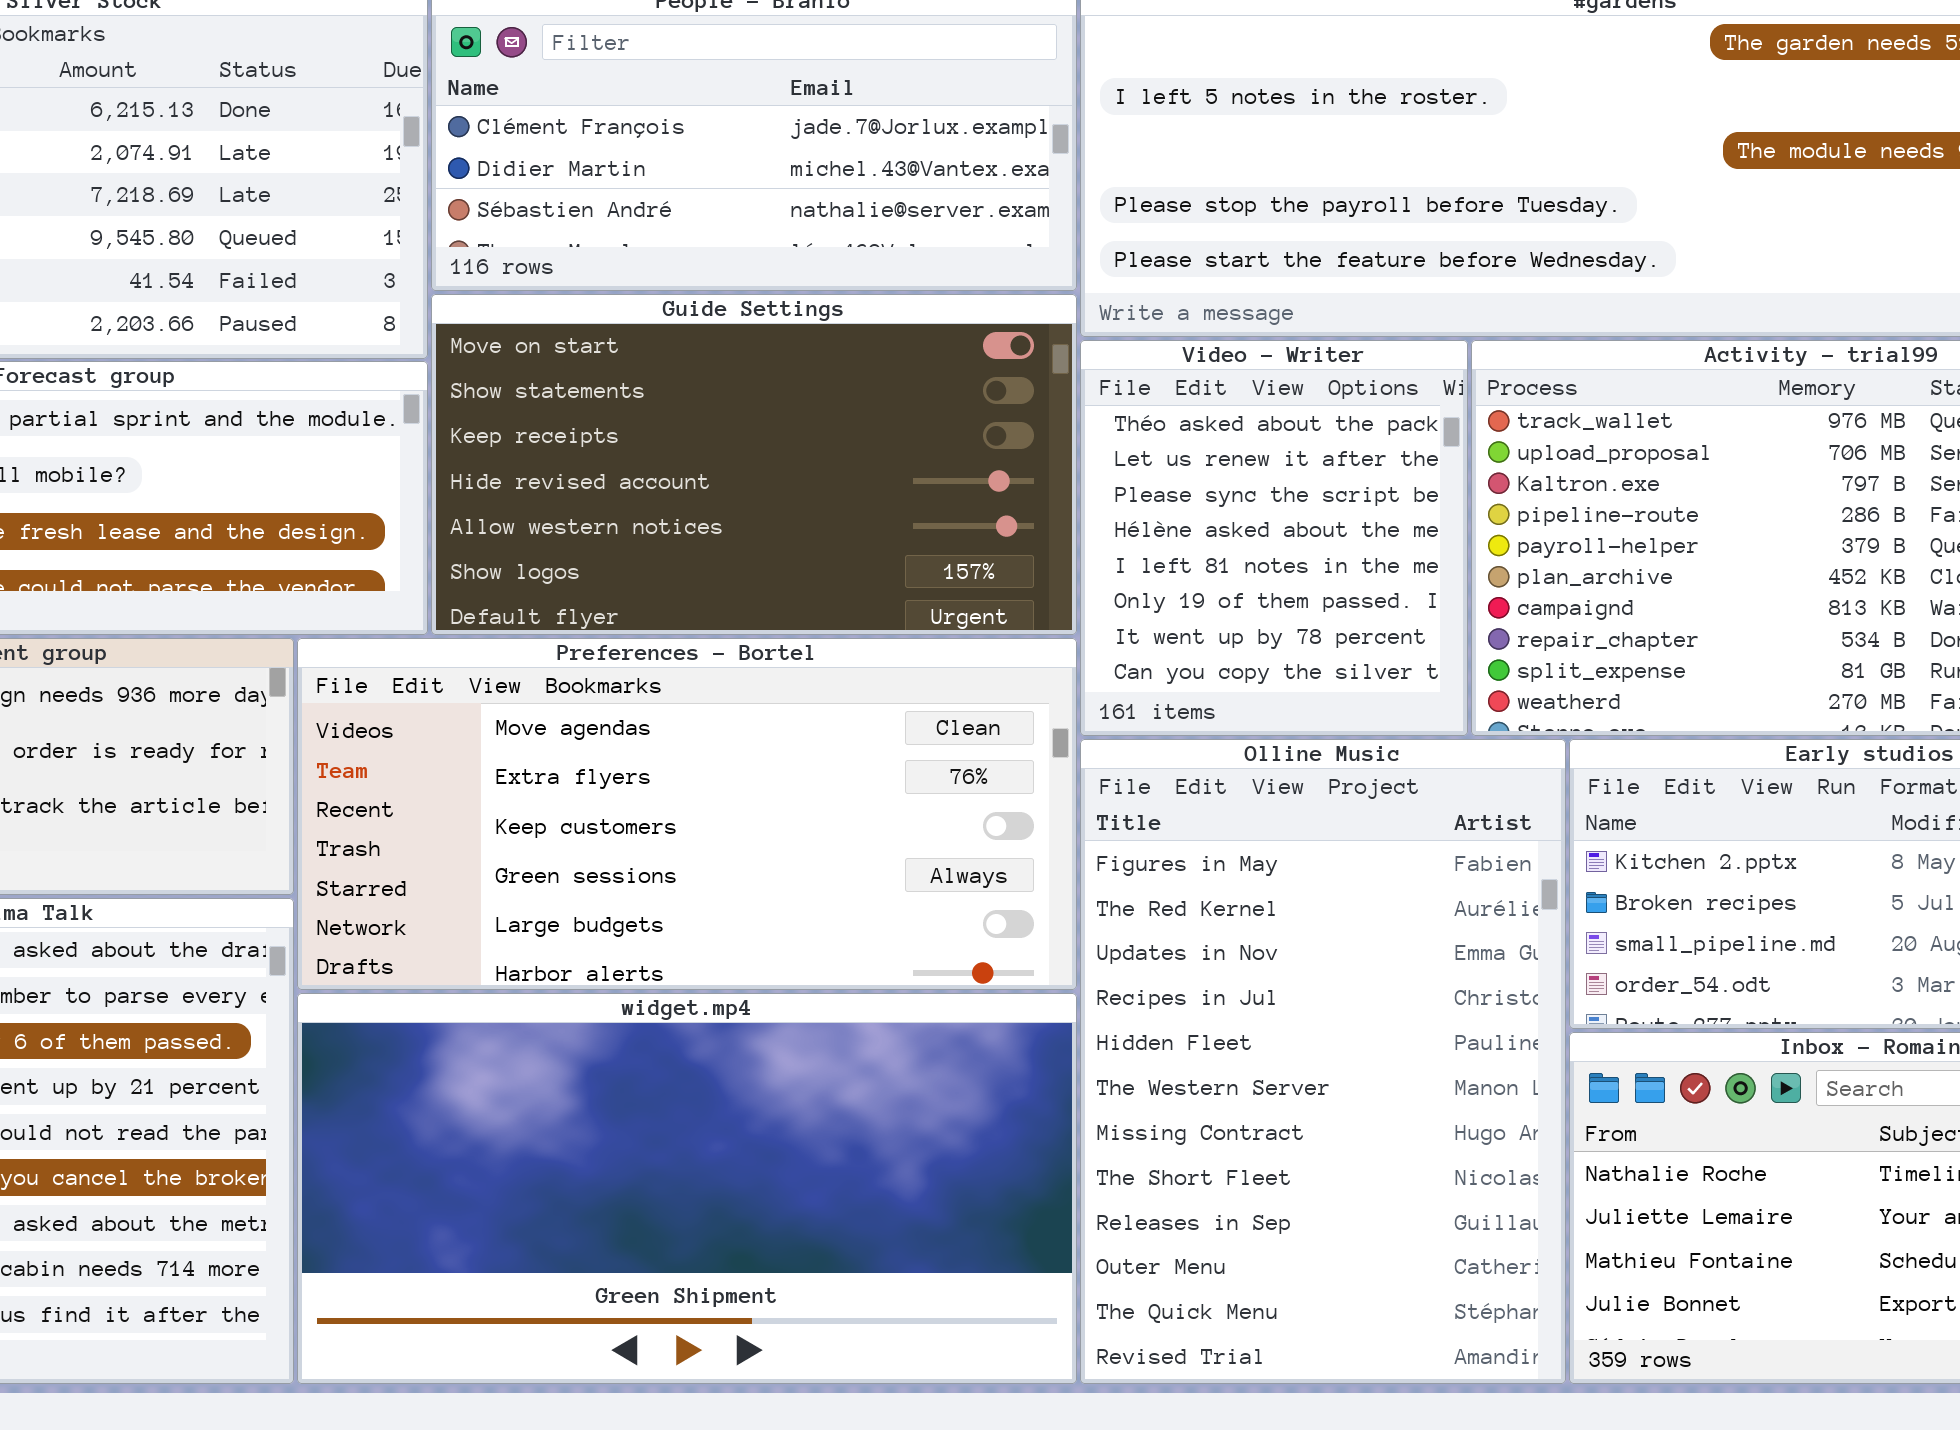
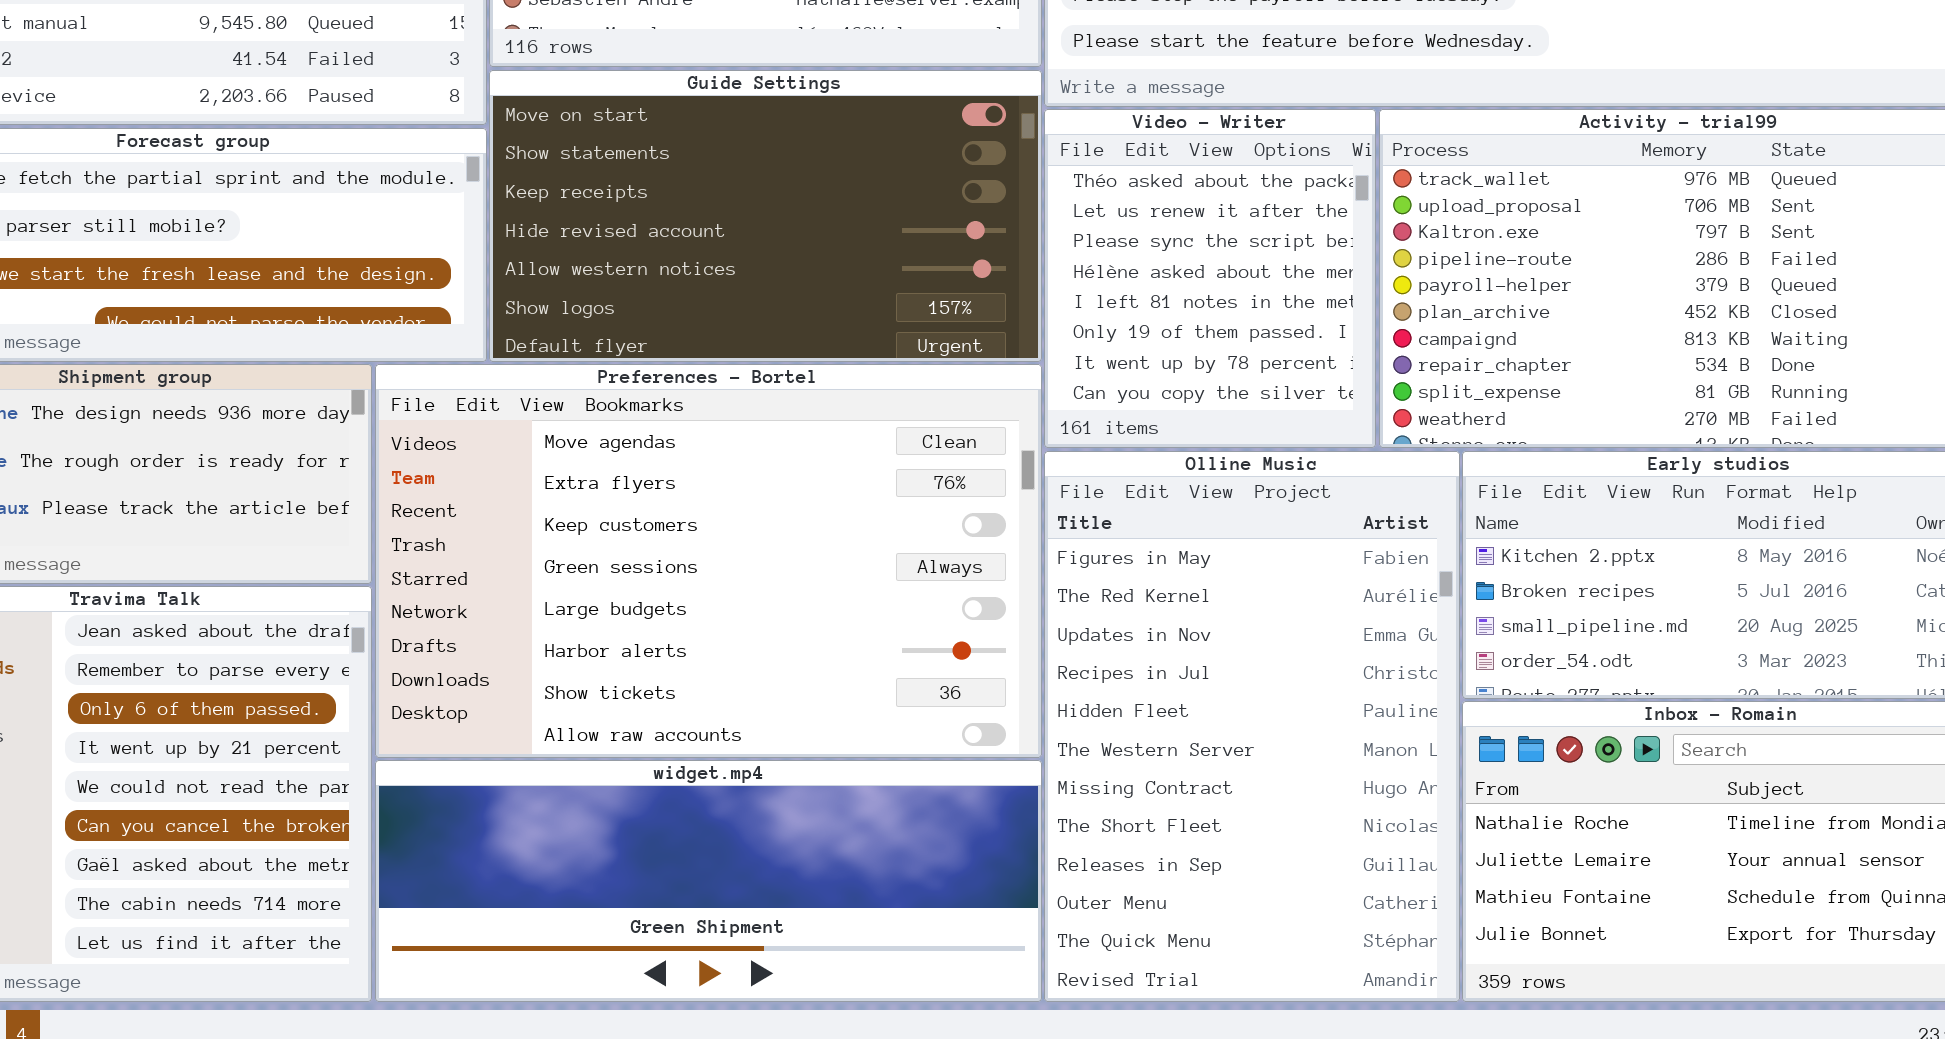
Preferences - Bortel: [297,638,1077,990] -> [375,364,1042,758], resized
widget.mp4: [297,993,1077,1384] -> [375,760,1042,1002], resized

